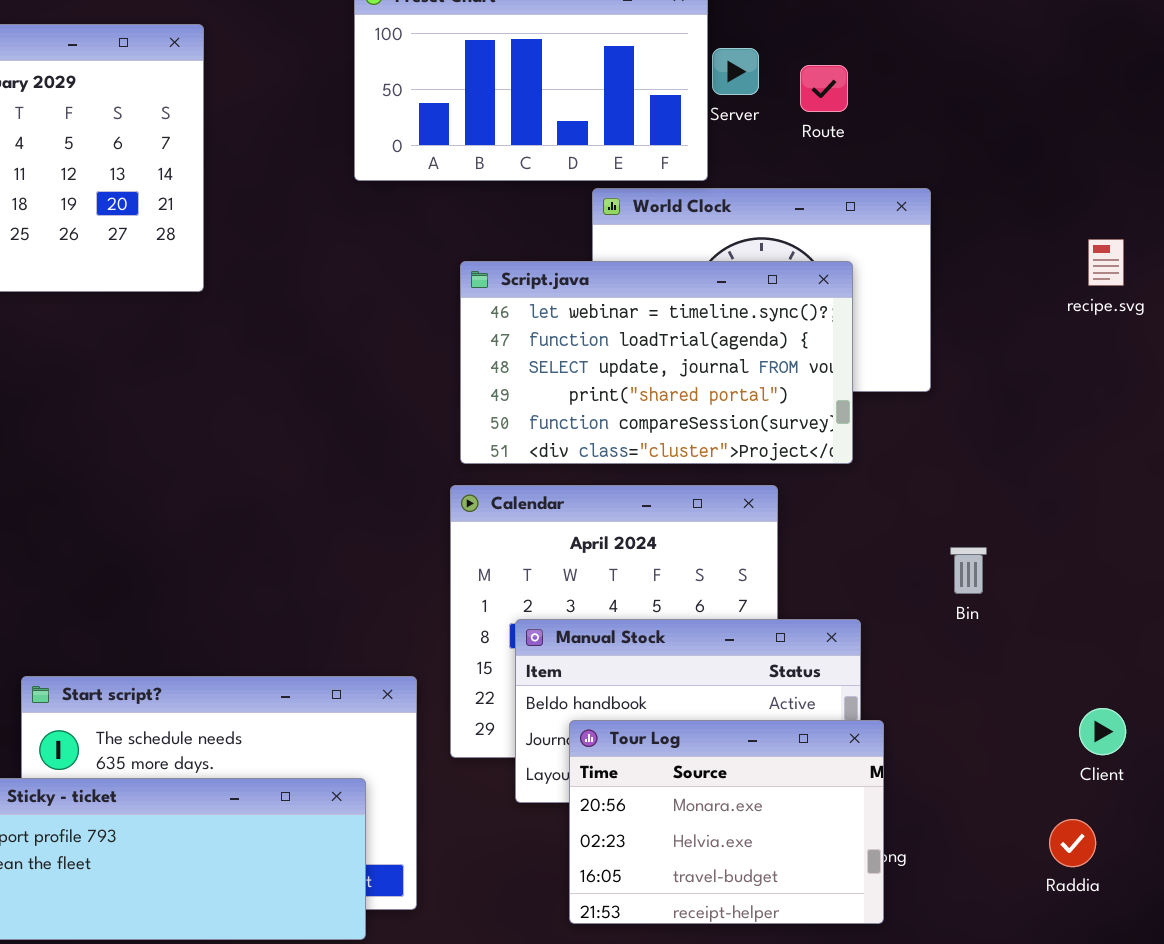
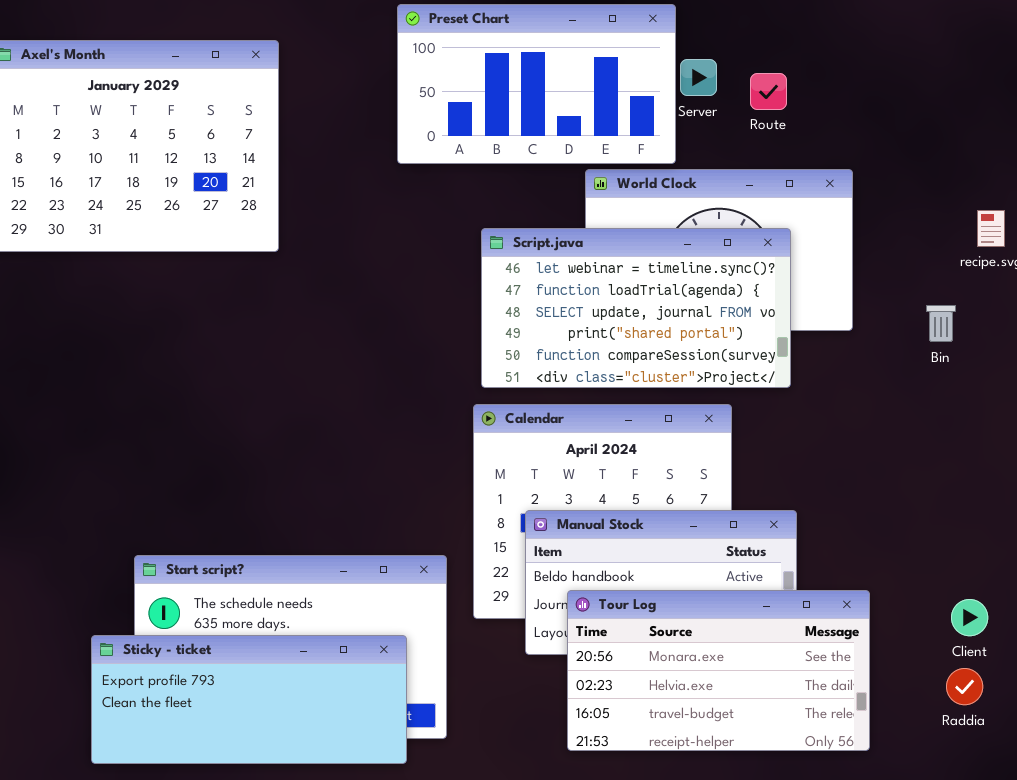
Bin: [950,547,987,594] -> [926,305,956,342], moved
Client: [1079,708,1126,755] -> [951,599,988,636], moved
Tour Log: [569,720,884,924] -> [567,590,870,751], resized

